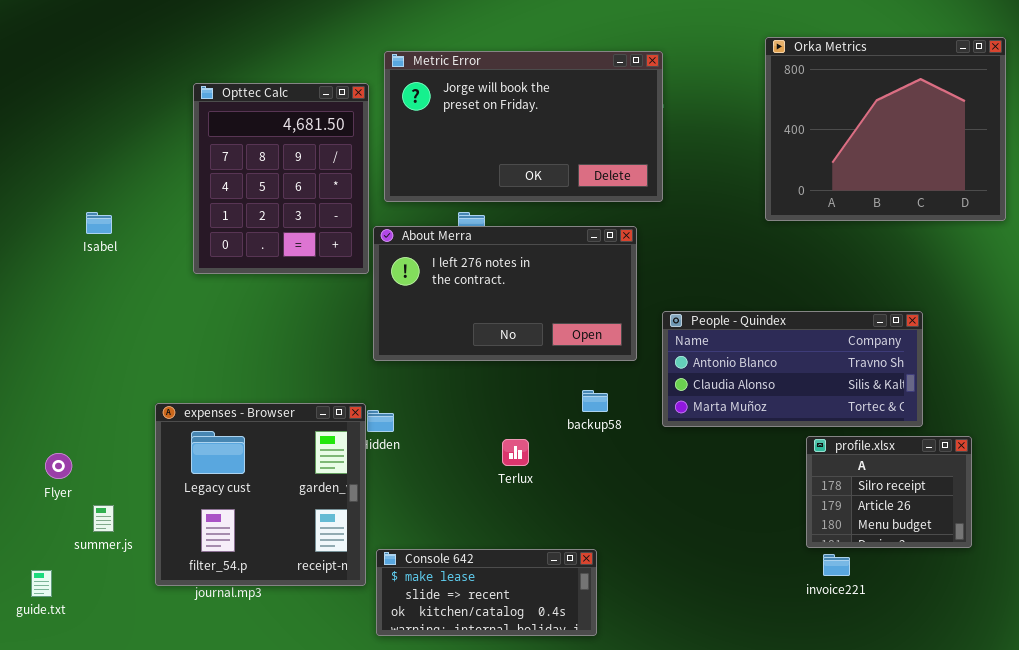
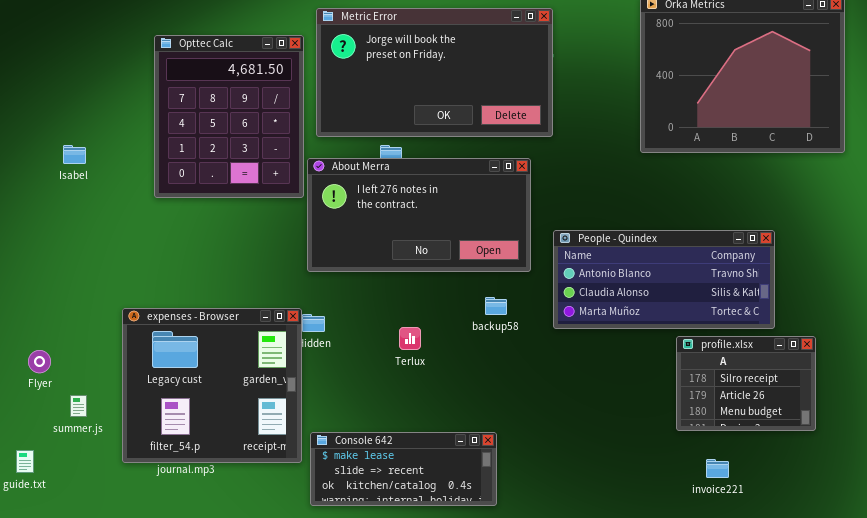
Terlux: [502,439,529,466] -> [399,327,421,350], moved
invoice221: [823,554,850,576] -> [706,459,729,478], moved

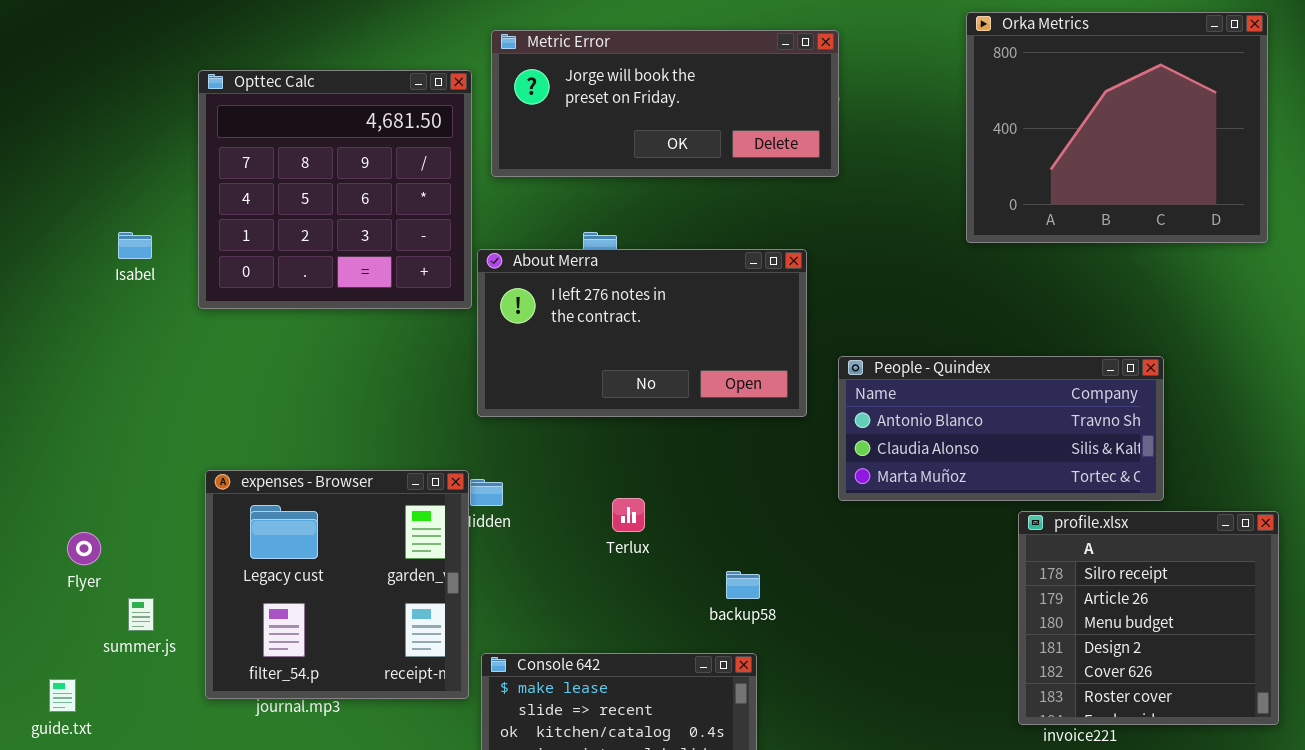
Metric Error: [316,8,553,137] -> [491,30,839,177], resized
Opttec Calc: [154,35,304,198] -> [198,70,472,309], resized
backup58: [485,297,507,315] -> [726,571,760,599], moved
profile.xlsx: [676,336,816,431] -> [1018,511,1279,725], resized

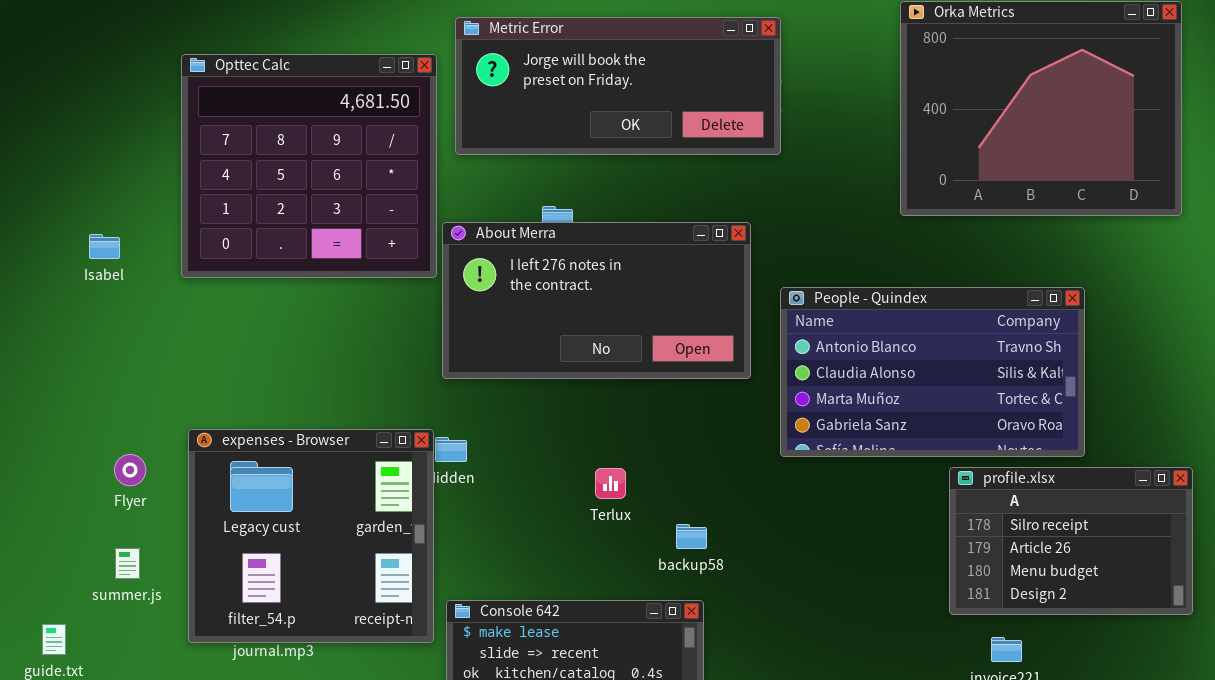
Isabel: [118,232,152,259] -> [89,234,120,259], moved
People - Quindex: [838,356,1164,501] -> [780,287,1085,457], resized
Terlux: [612,498,645,532] -> [595,468,626,499], moved
profile.xlsx: [1018,511,1279,725] -> [949,467,1193,615], resized
Flyer: [67,532,101,565] -> [114,454,146,486], moved

